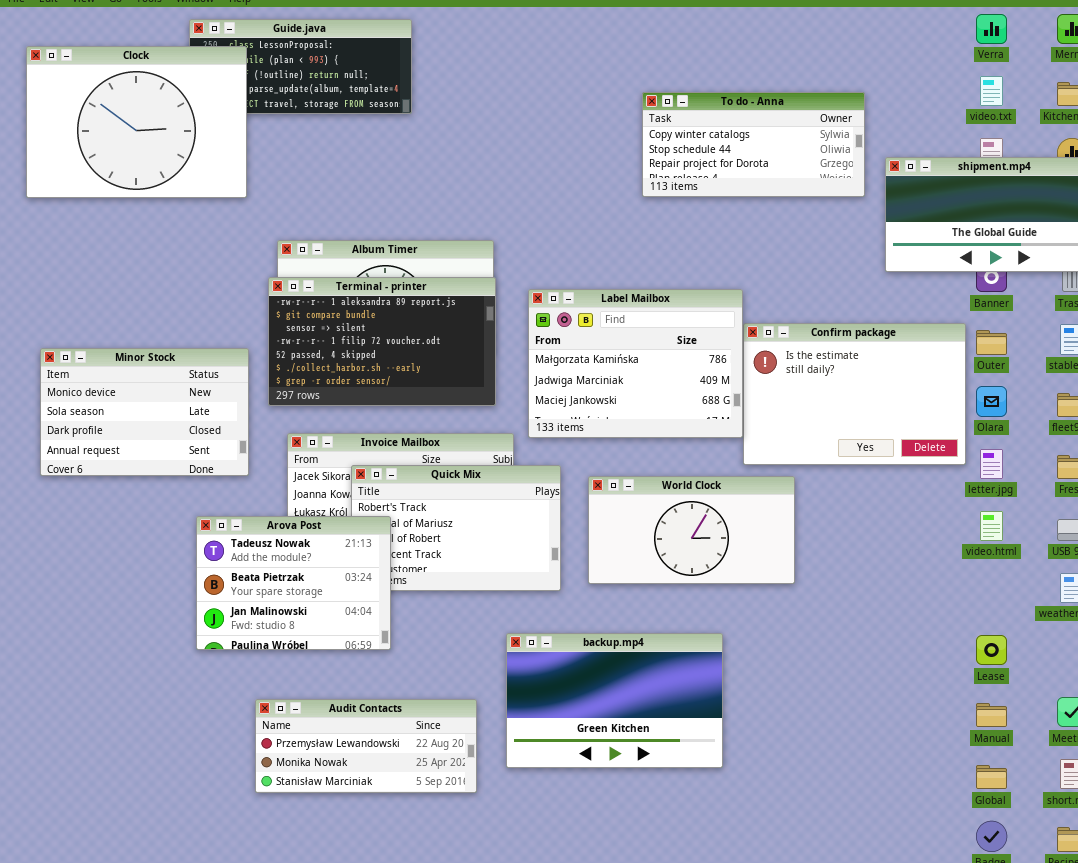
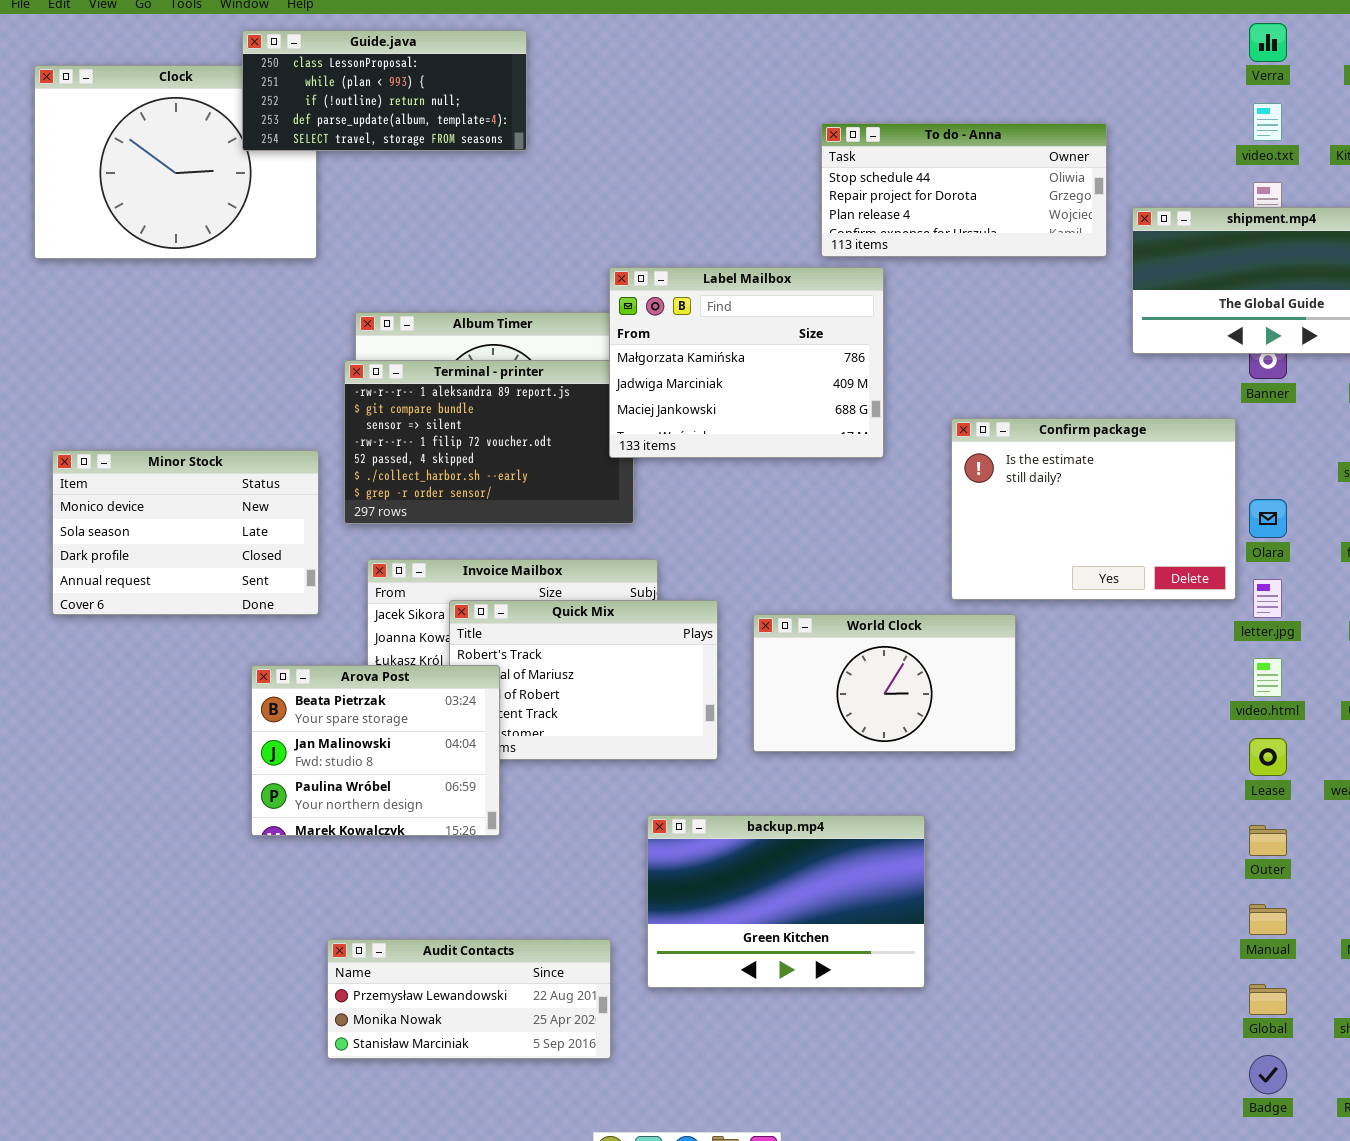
Guide.java: [189,19,412,114] -> [242,30,527,151], raised
To do - Anna: [642,92,865,197] -> [821,123,1107,257], scrolled down 1 row
Label Mailbox: [528,289,743,438] -> [609,267,884,458], moved
Outer: [976,330,1007,355] -> [1249,825,1287,856], moved
Arova Post: [196,516,391,650] -> [251,665,500,836], scrolled down 1 row
Lease: [976,635,1007,665] -> [1249,738,1287,776], moved
Audit Contacts: [255,699,477,793] -> [327,939,611,1059], moved

